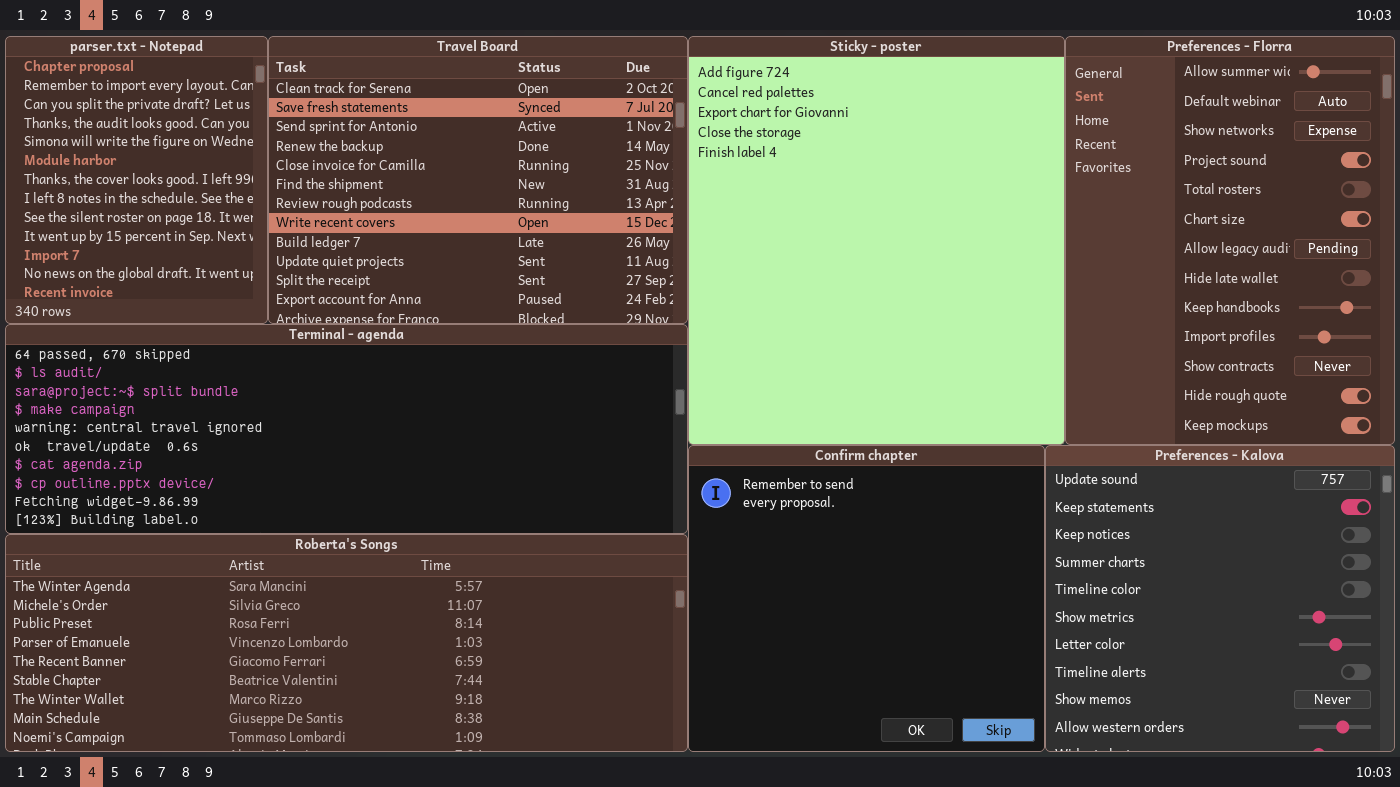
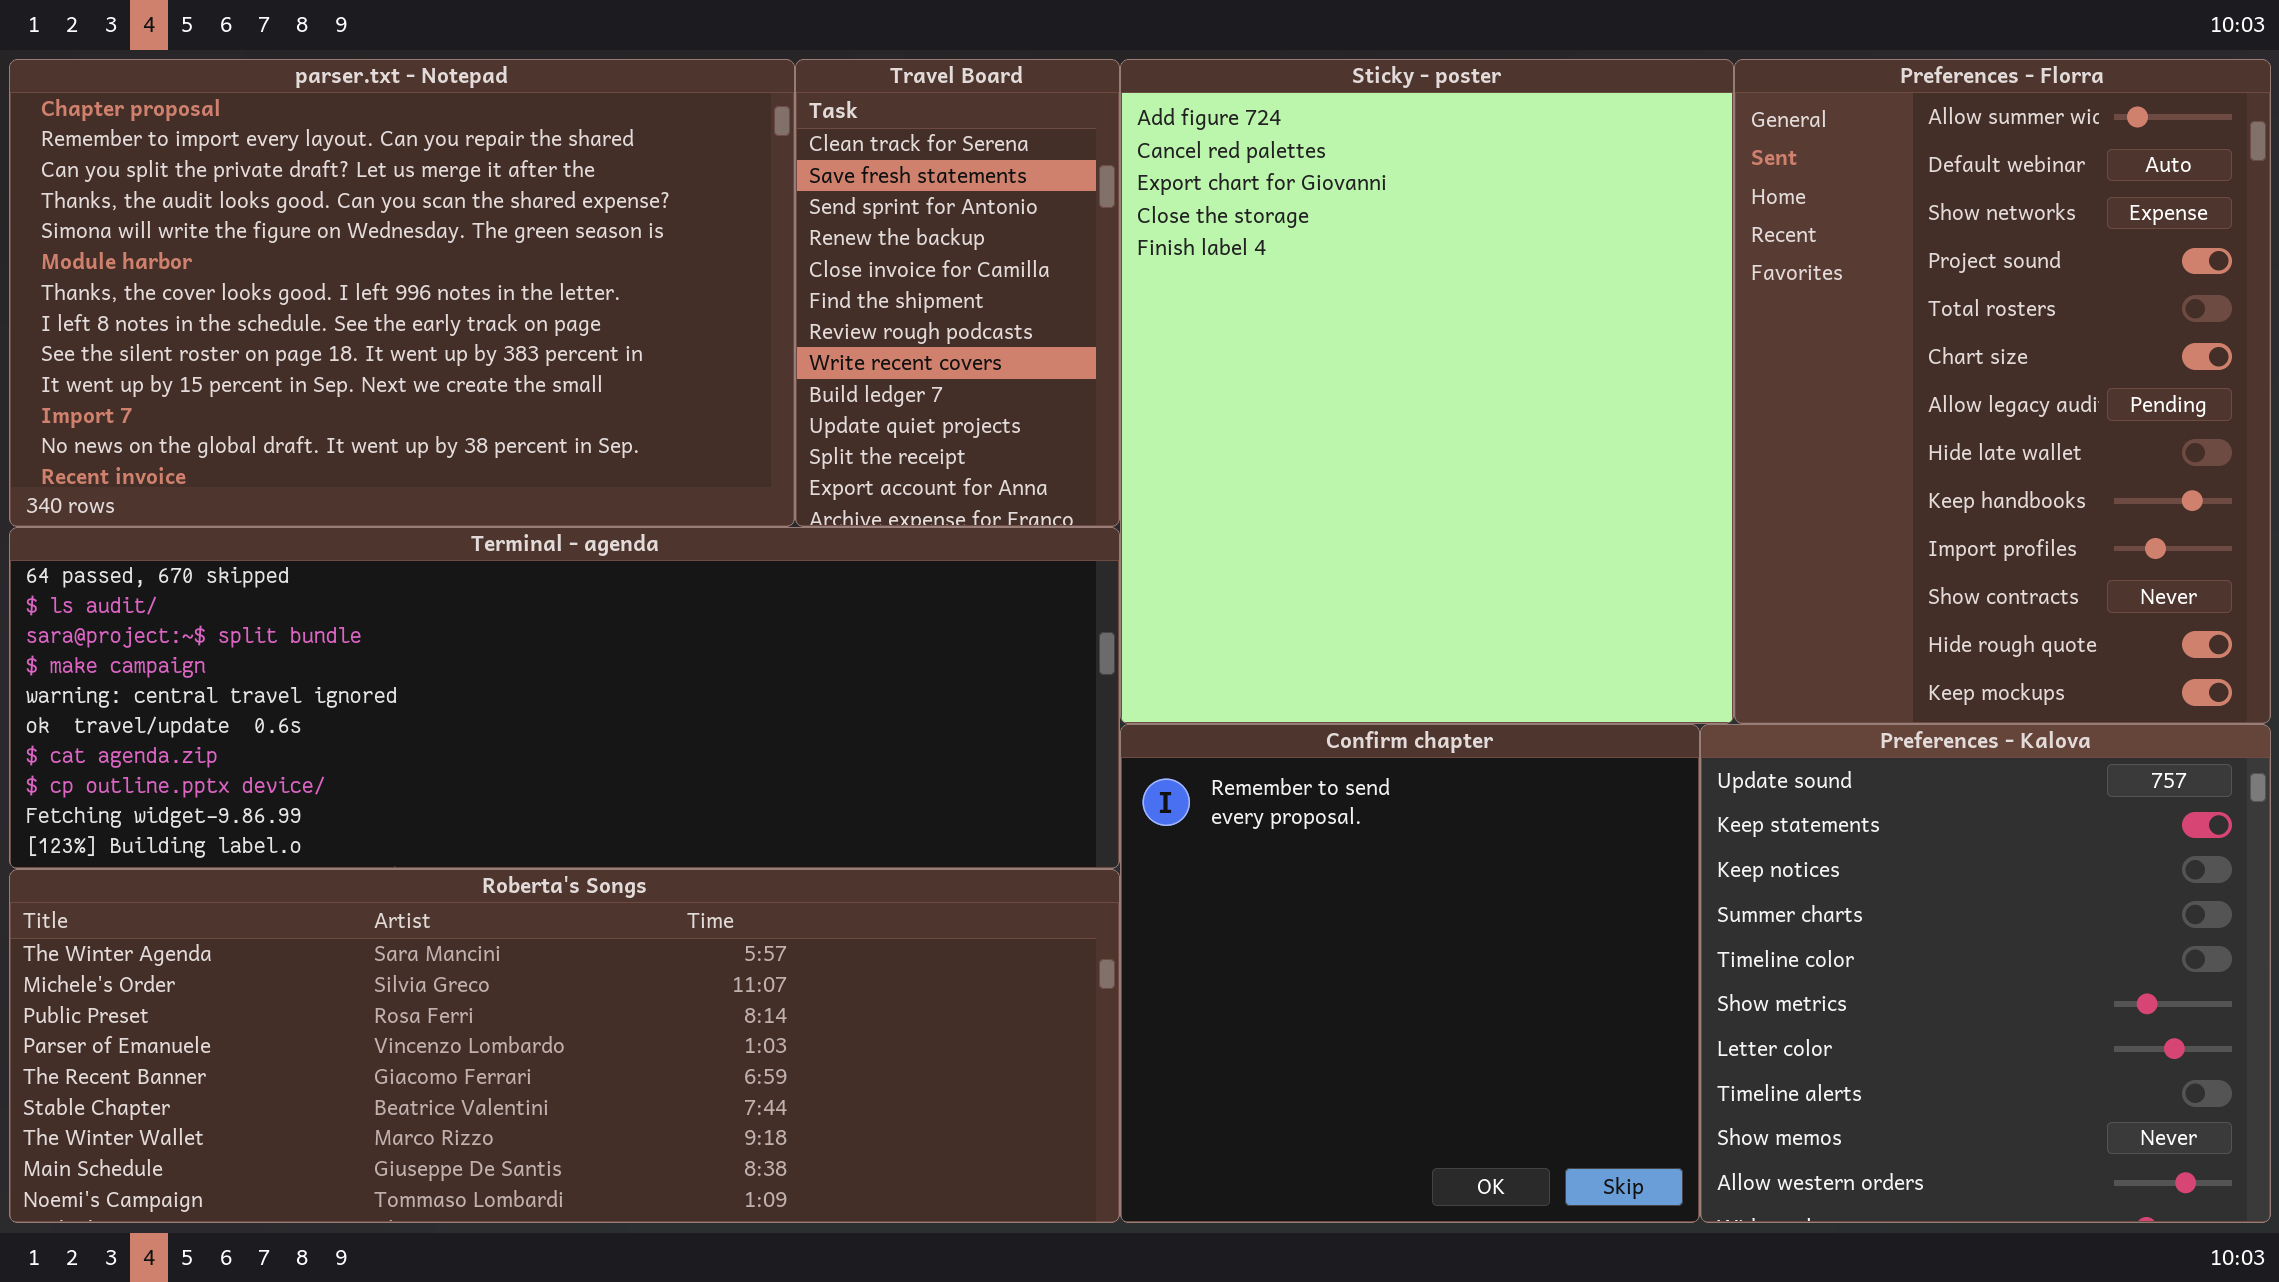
parser.txt - Notepad: [5,36,268,324] -> [9,59,795,527], resized
Travel Board: [268,36,688,324] -> [795,59,1120,527], resized

